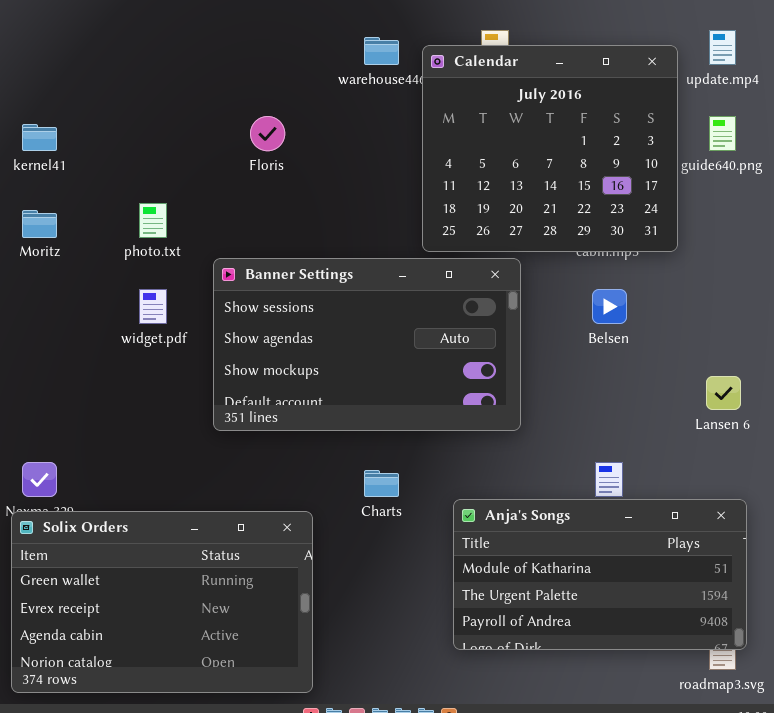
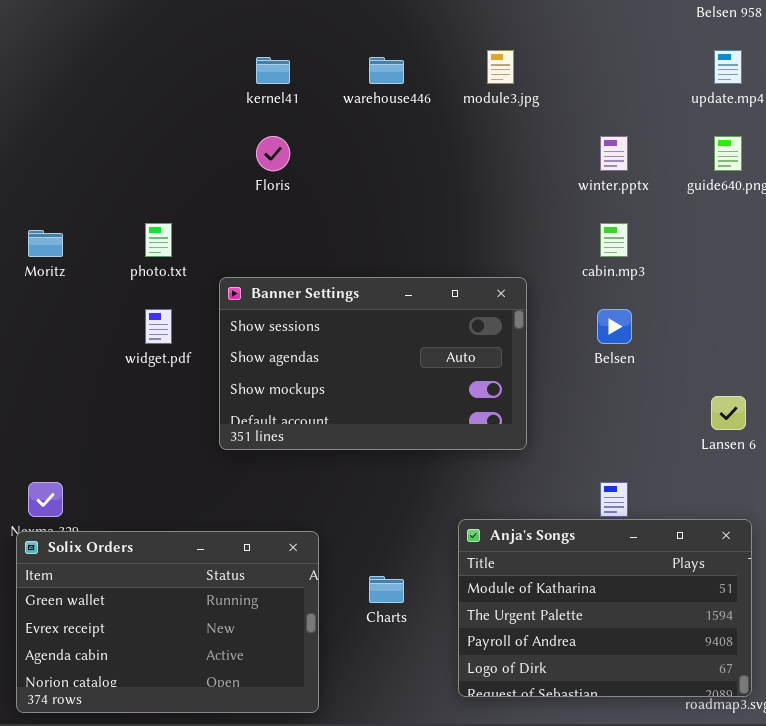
Calendar: [422,45,678,252] -> none, closed
kernel41: [22,124,57,151] -> [256,57,290,84], moved
Charts: [364,470,399,497] -> [369,576,404,603], moved
Anja's Songs: [453,499,747,650] -> [458,519,752,697], resized

